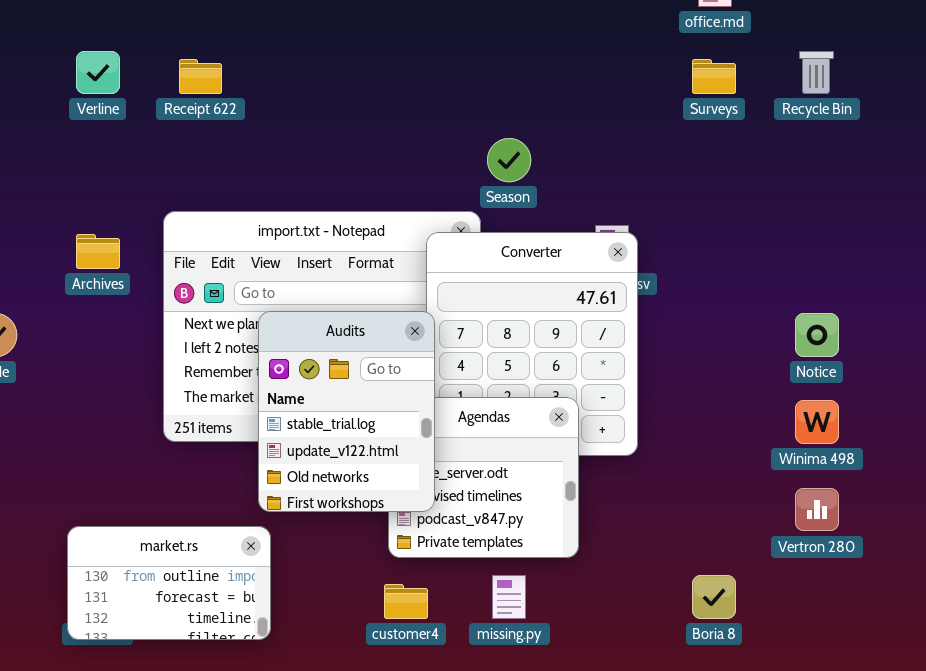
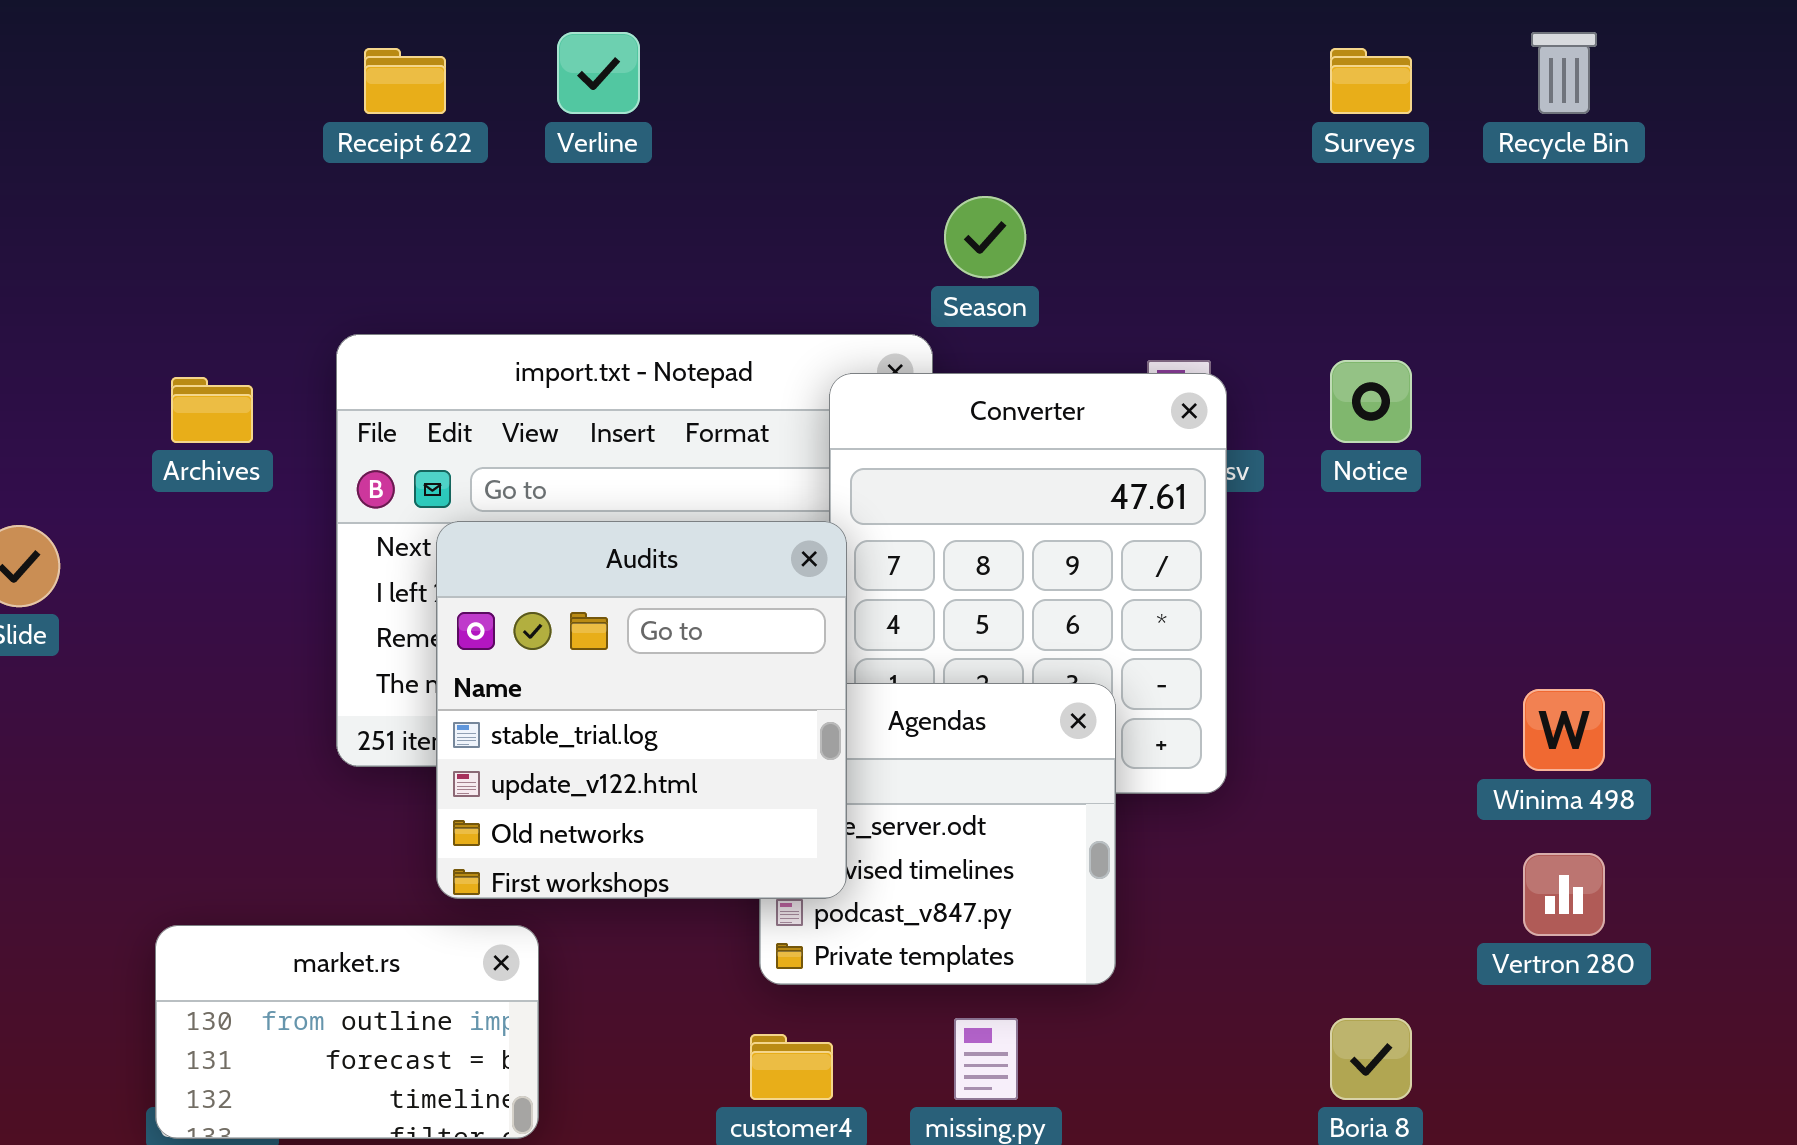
Verline: [76,51,120,94] -> [557,32,640,114], moved
Audits: [258,311,435,512] -> [436,521,847,899], resized
Notice: [795,313,839,357] -> [1330,360,1412,443], moved

